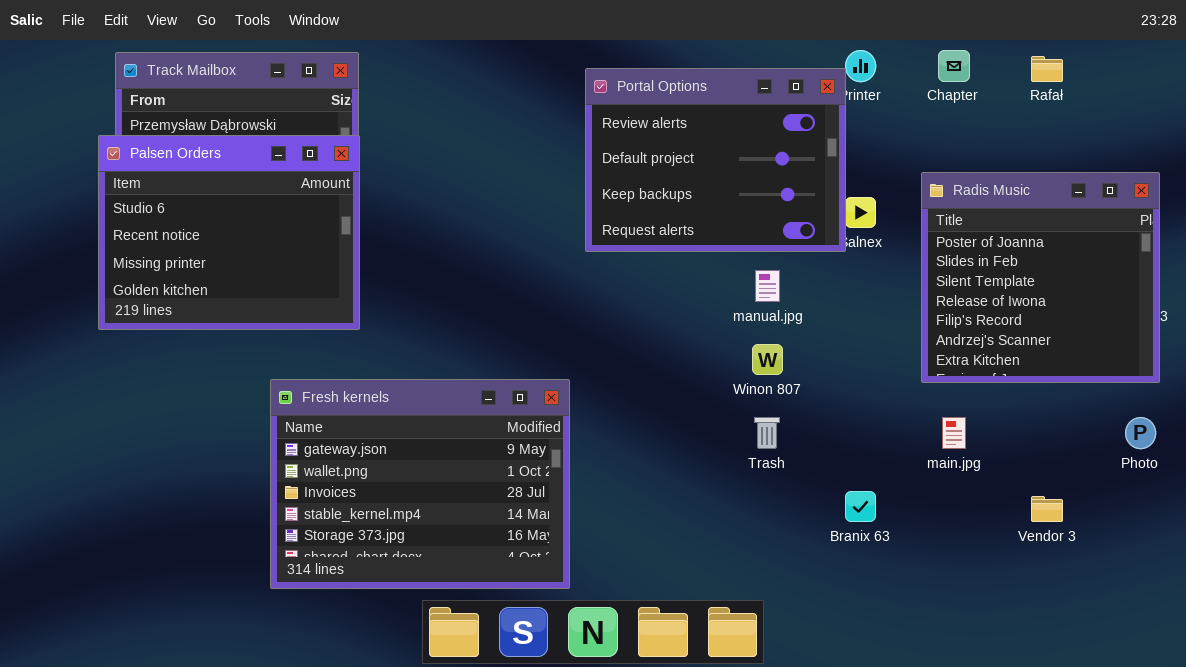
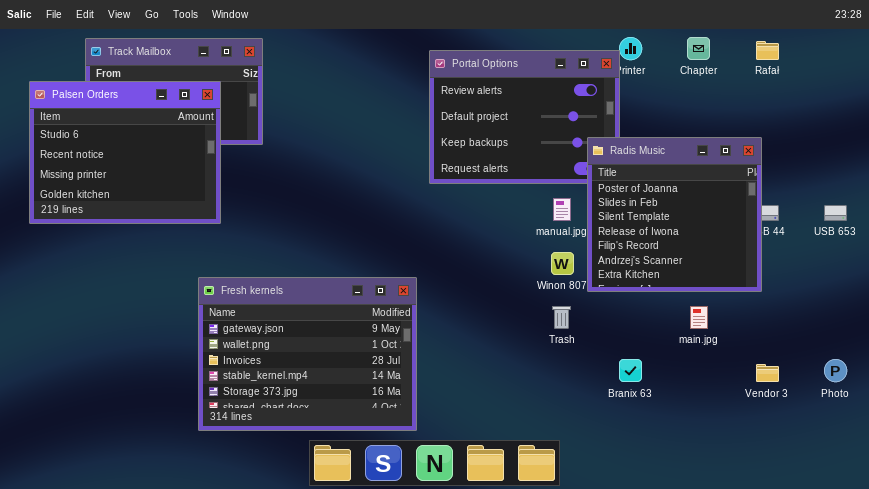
Palsen Orders: [98,135,360,330] -> [29,81,221,224], moved
Radis Music: [921,172,1160,383] -> [587,137,762,292], moved
Photo: [1125,417,1156,449] -> [824,359,847,382], moved

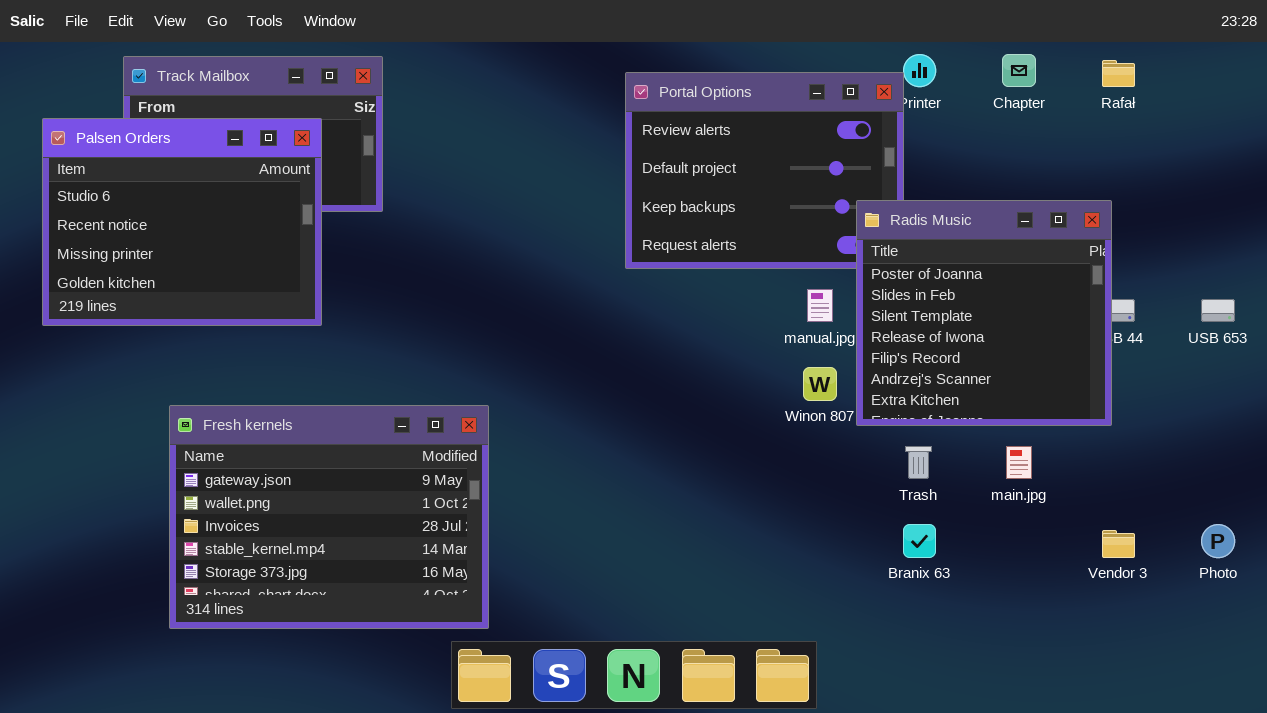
Fresh kernels: [198,277,417,431] -> [169,405,489,629], moved
Trash: [552,306,571,329] -> [905,446,932,479], moved

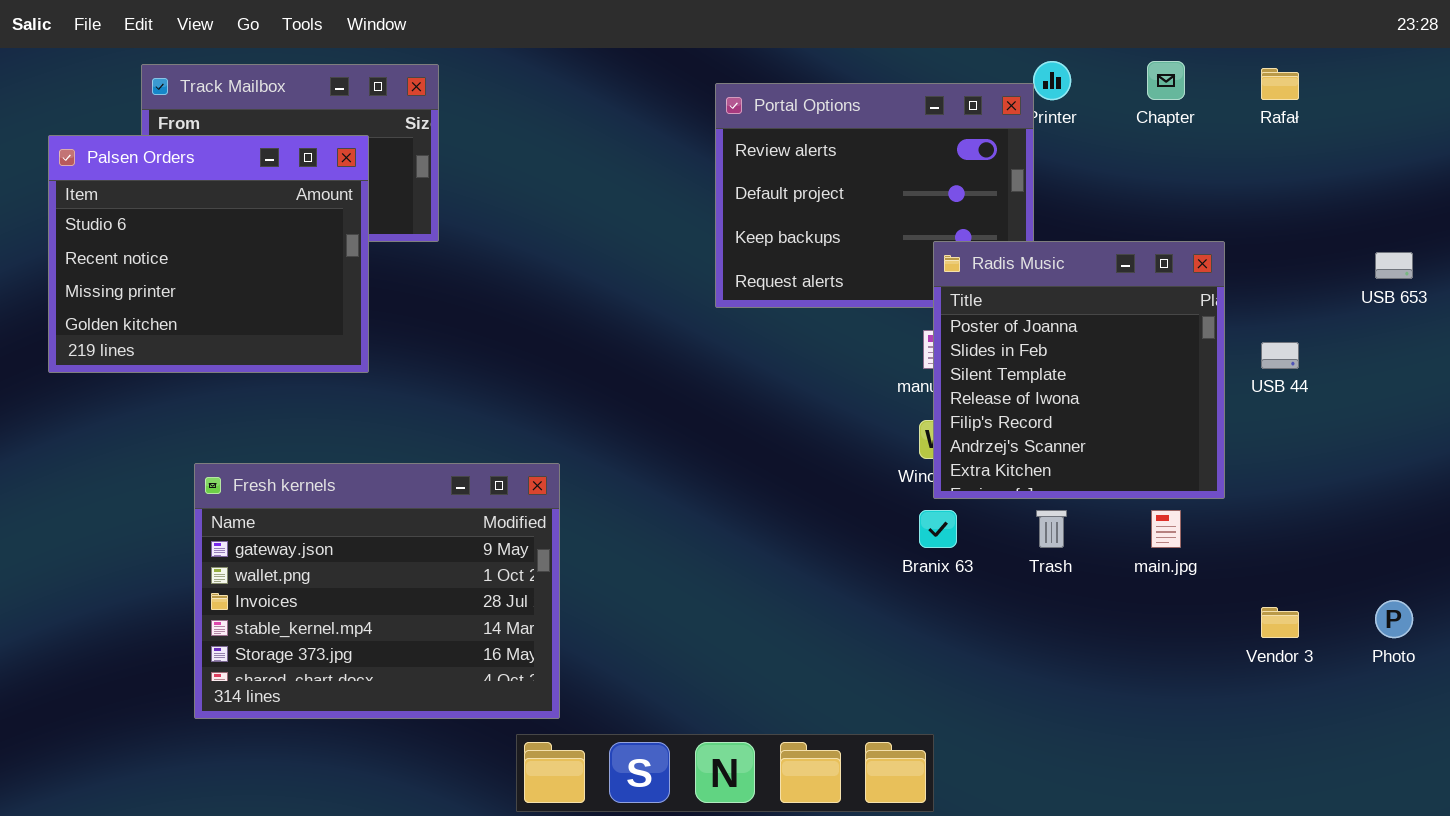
Radis Music: [856,200,1112,426] -> [933,241,1225,499], moved
USB 653: [1201,299,1235,322] -> [1375,252,1413,279], moved
Branix 63: [903,524,936,558] -> [919,510,957,548], moved

